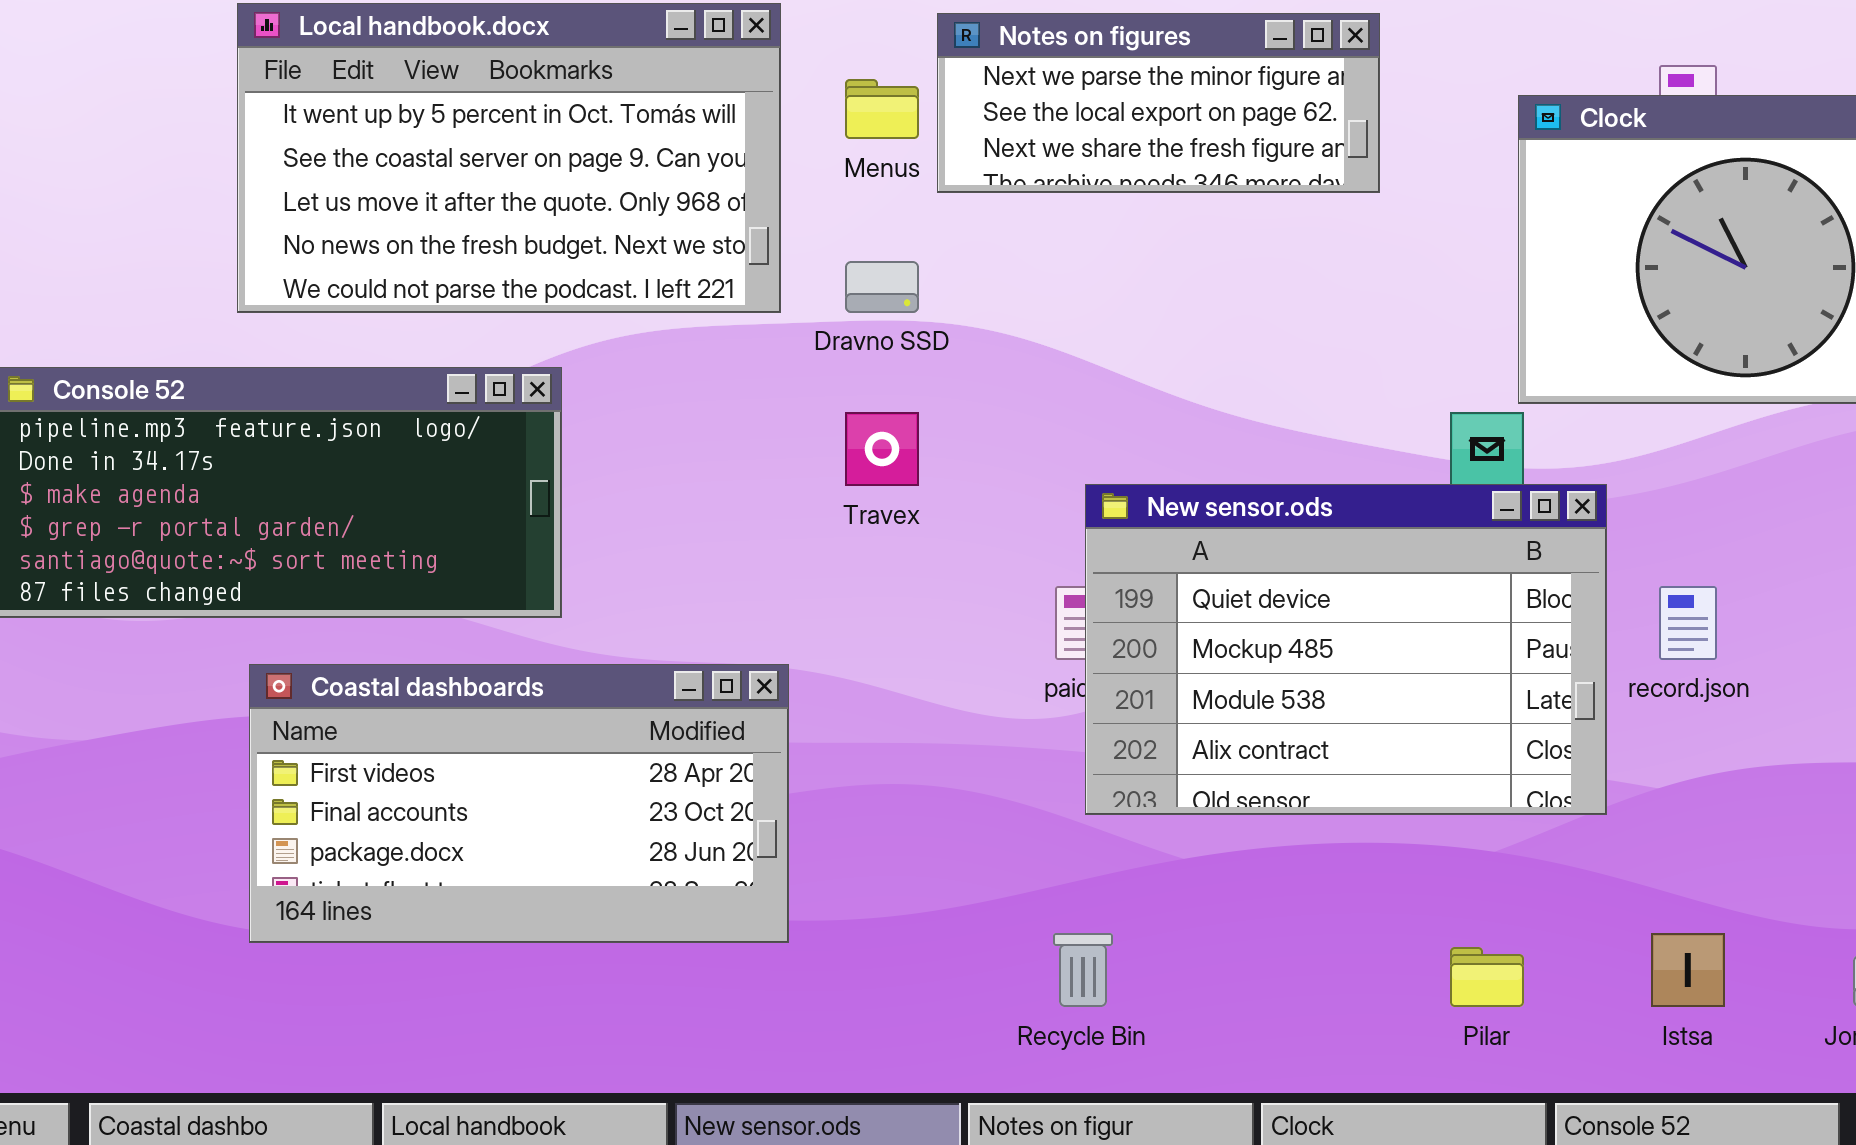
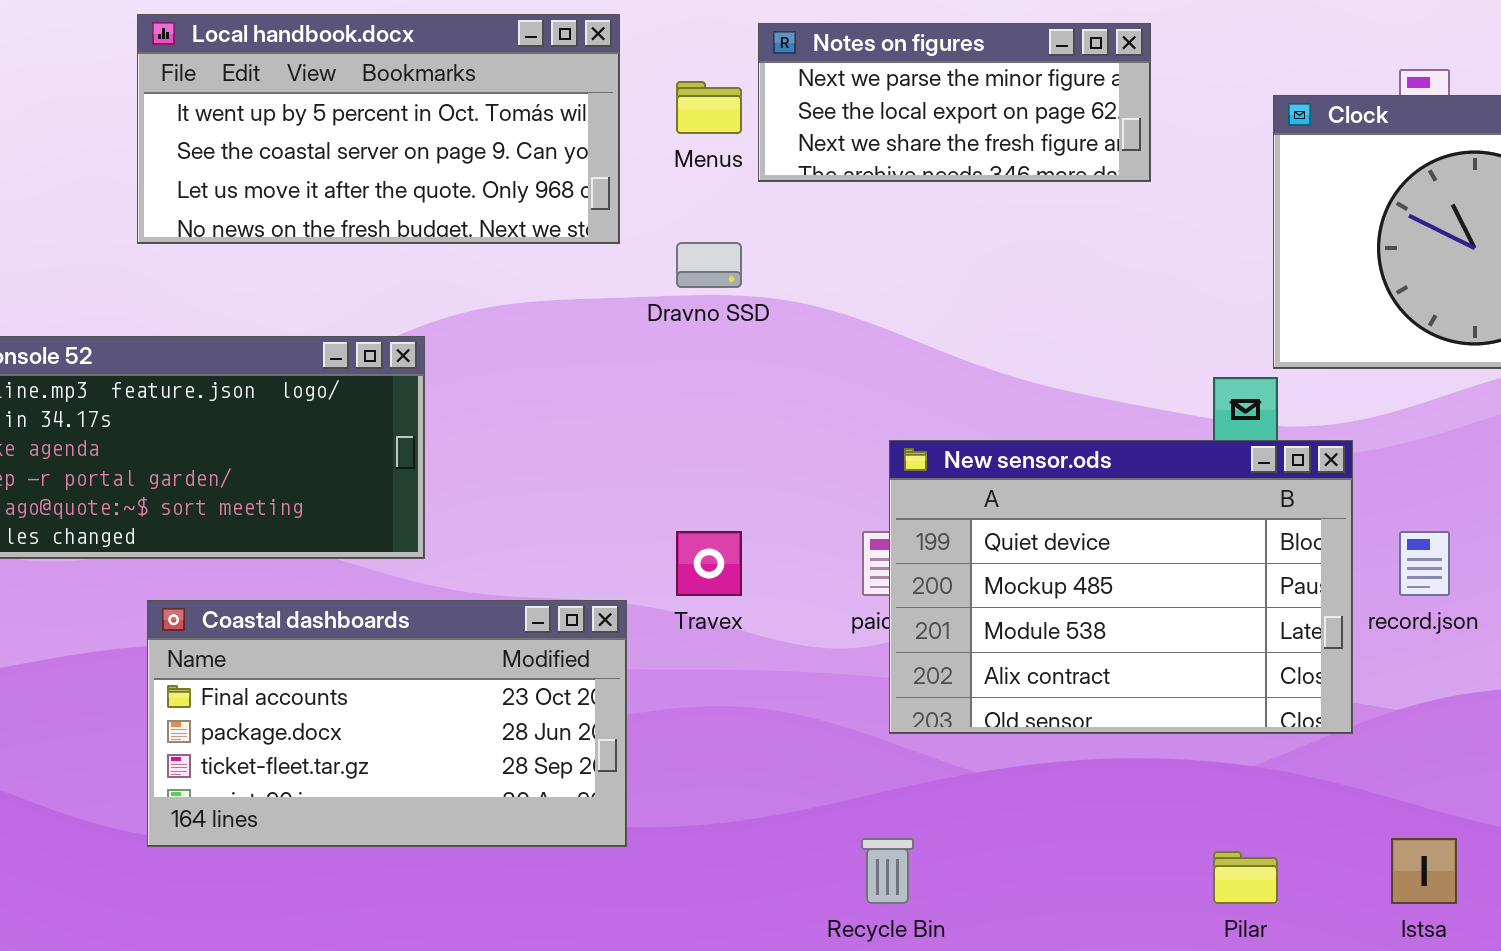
Local handbook.docx: [237,3,781,313] -> [137,14,620,244], resized
Travex: [845,412,919,486] -> [676,531,742,596], moved
Coastal dashboards: [249,664,789,943] -> [147,600,627,847], scrolled down 1 row

